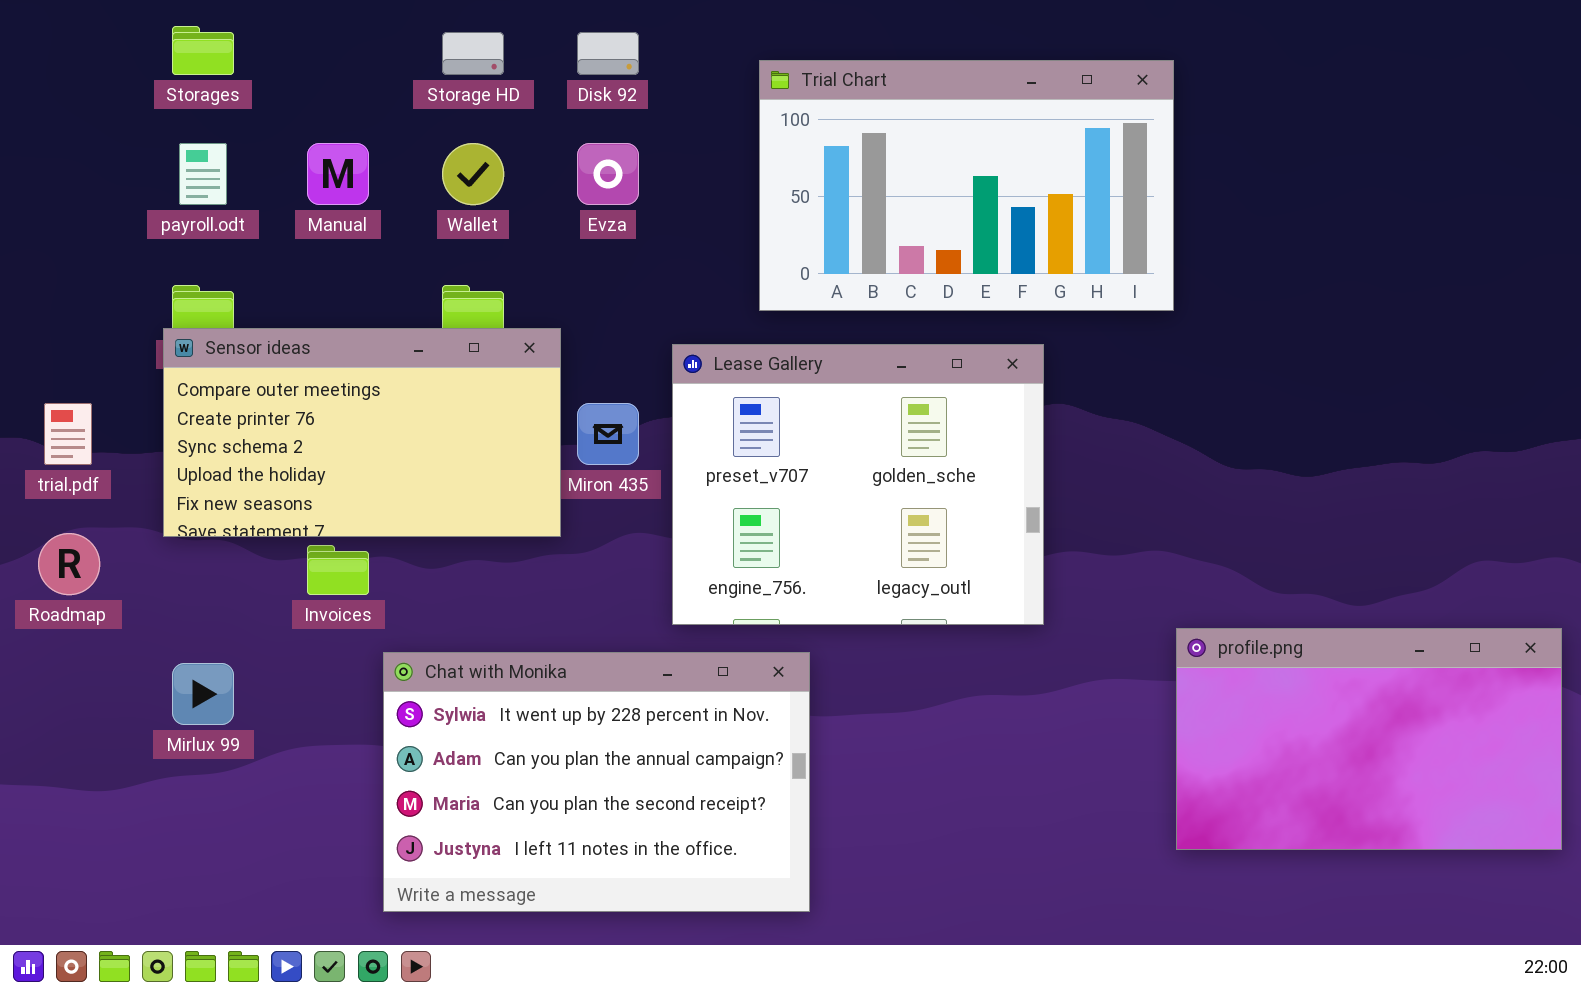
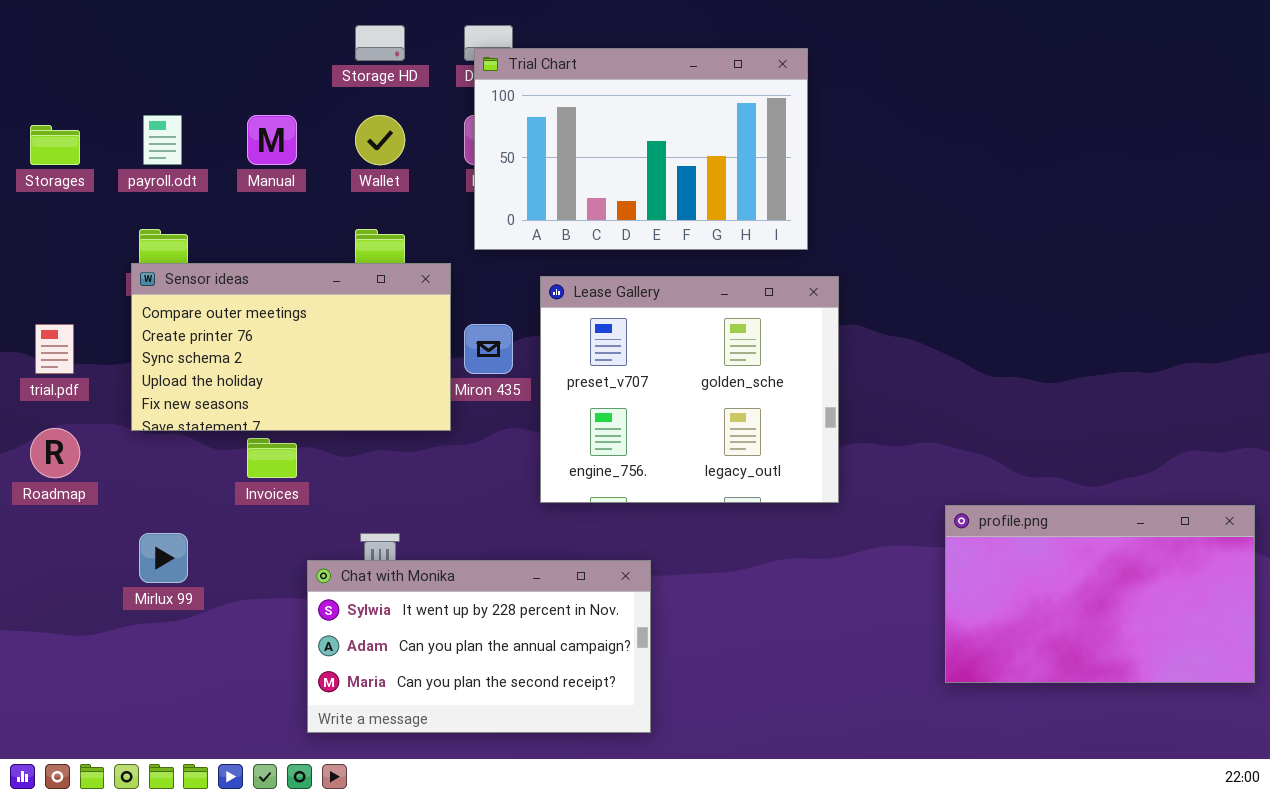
Storages: [172,26,234,75] -> [30,125,80,165], moved
Trial Chart: [759,60,1174,311] -> [474,48,808,250], moved
Chat with Monika: [383,652,810,912] -> [307,560,651,733], resized

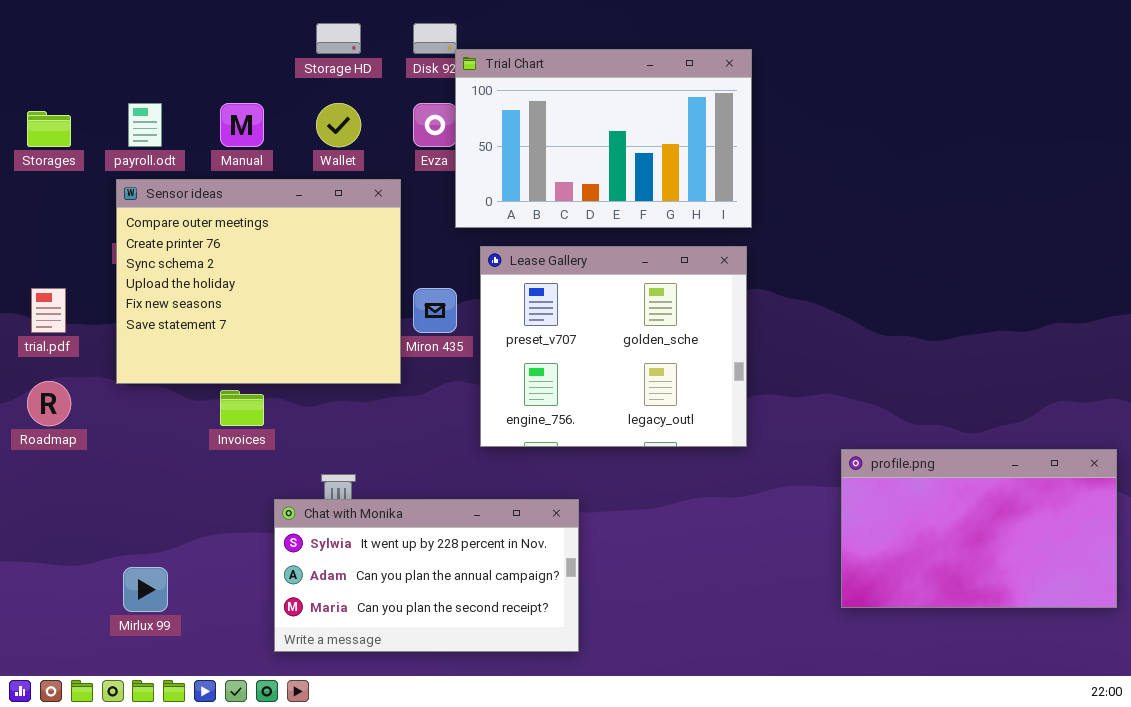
Trial Chart: [474,48,808,250] -> [455,49,752,228], moved
Sensor ideas: [131,263,451,431] -> [116,179,401,384], resized
Mirlux 99: [139,533,188,583] -> [123,567,168,612], moved

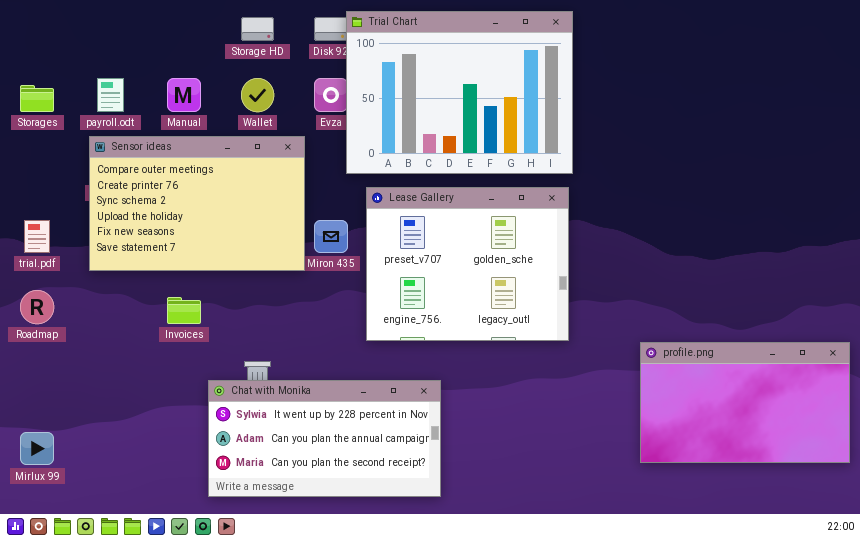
Trial Chart: [455,49,752,228] -> [346,11,573,174], resized
Sensor ideas: [116,179,401,384] -> [89,136,305,271], resized
Mirlux 99: [123,567,168,612] -> [20,432,54,465], moved

